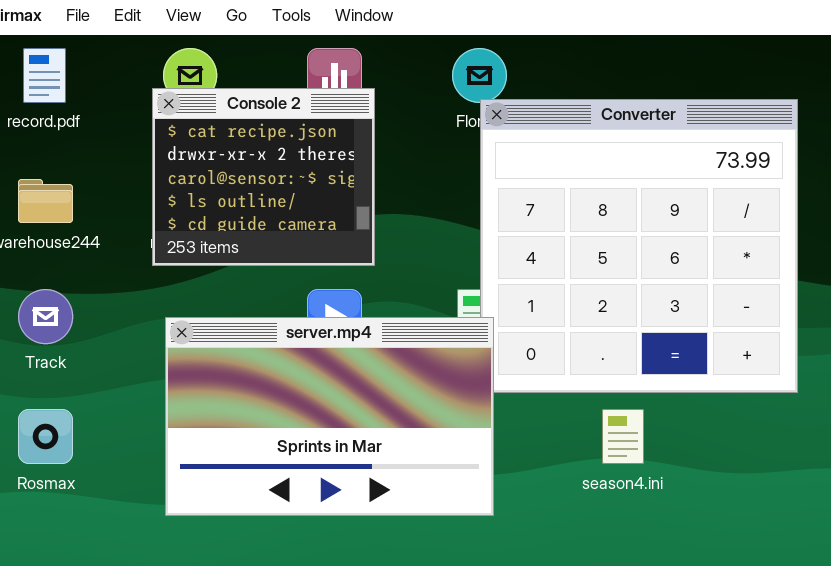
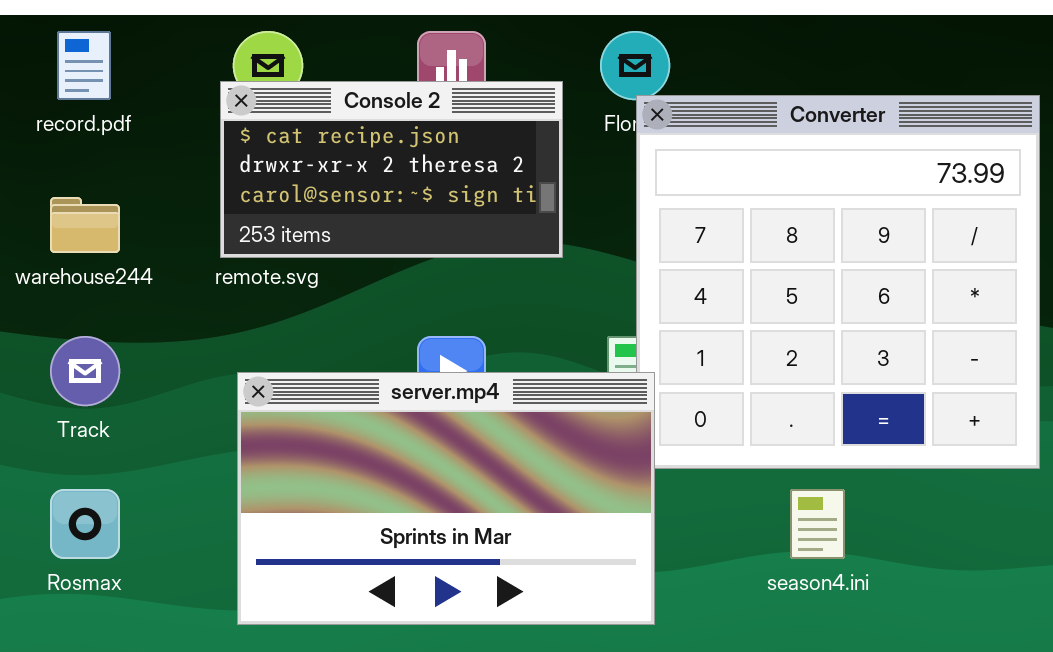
Console 2: [152,88,375,266] -> [220,81,563,258], resized

